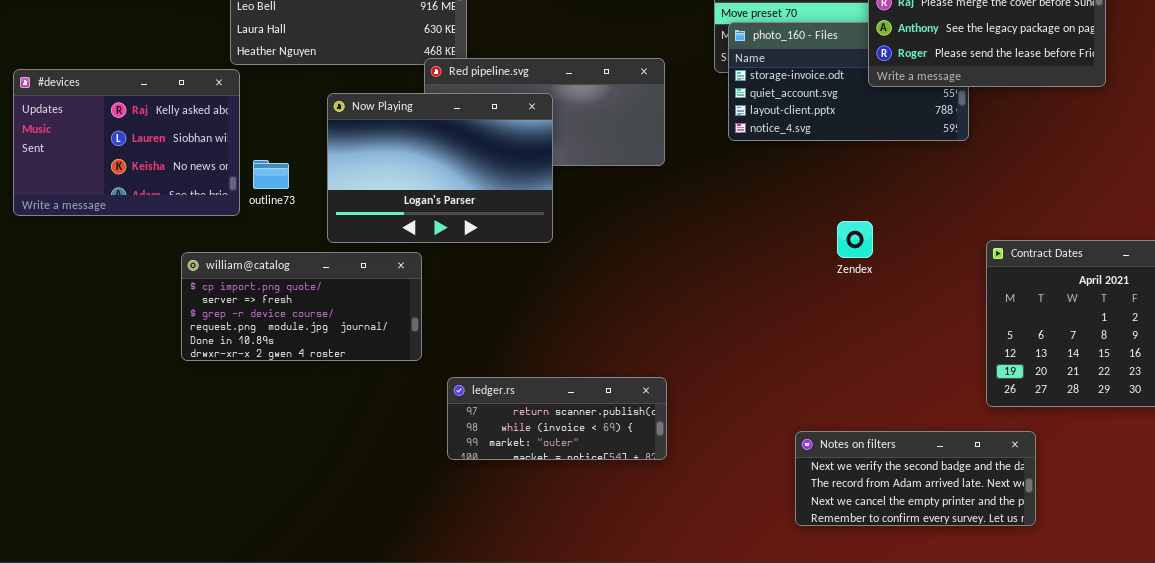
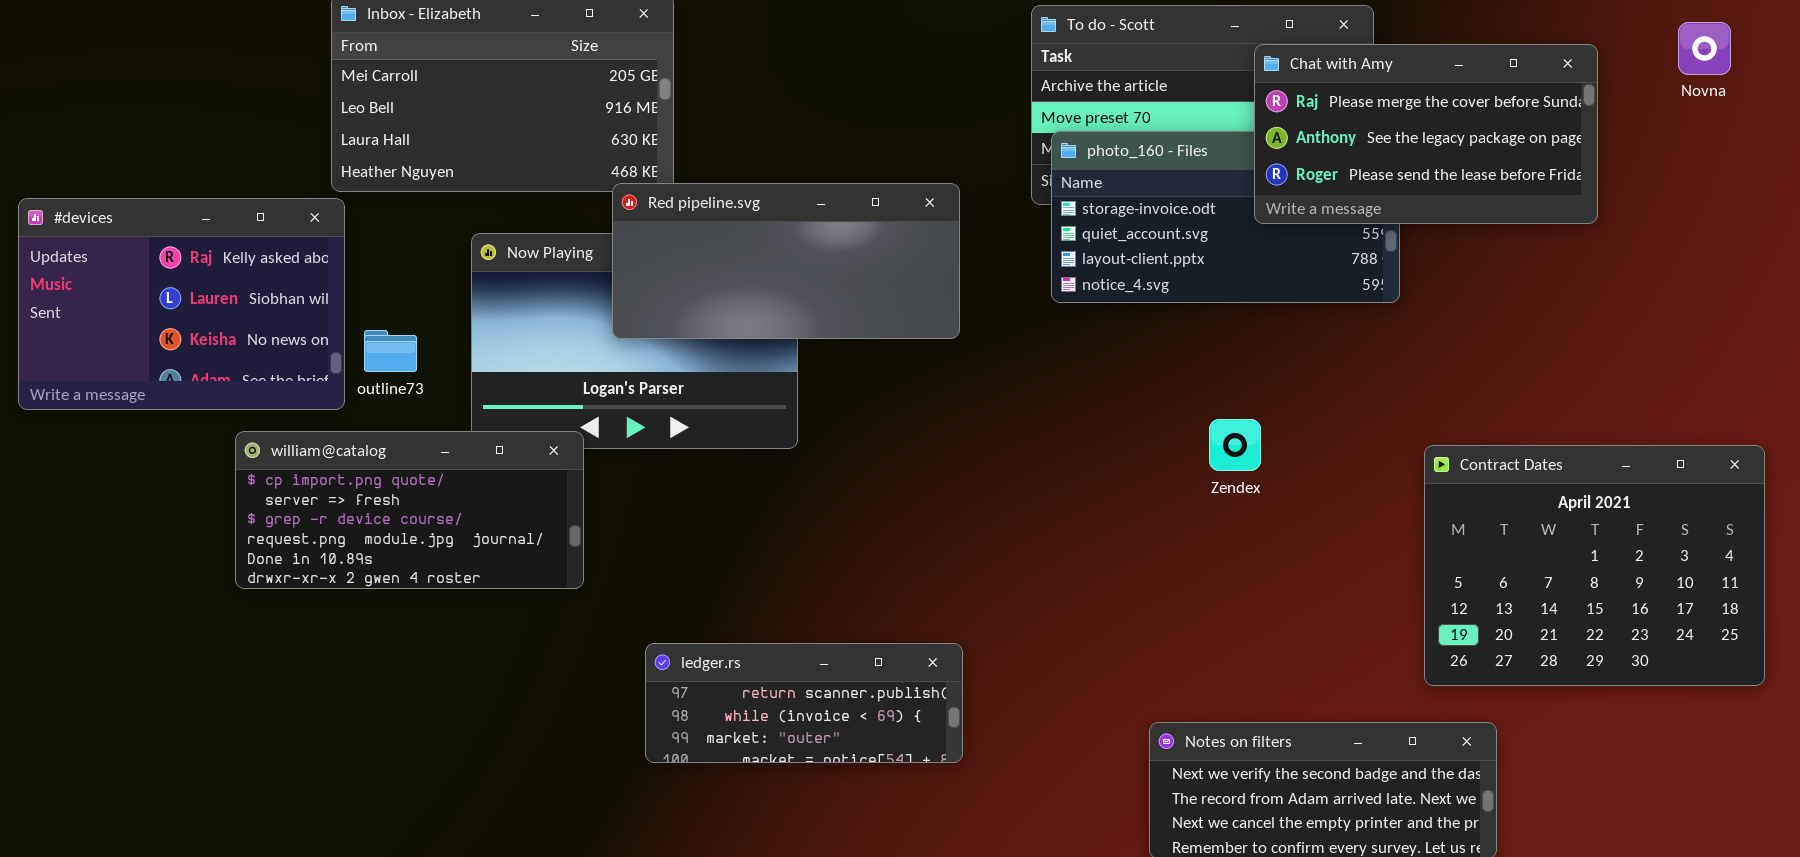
Red pipeline.svg: [424,58,665,166] -> [612,183,960,339], raised
william@catalog: [181,252,422,361] -> [235,431,584,589], moved

